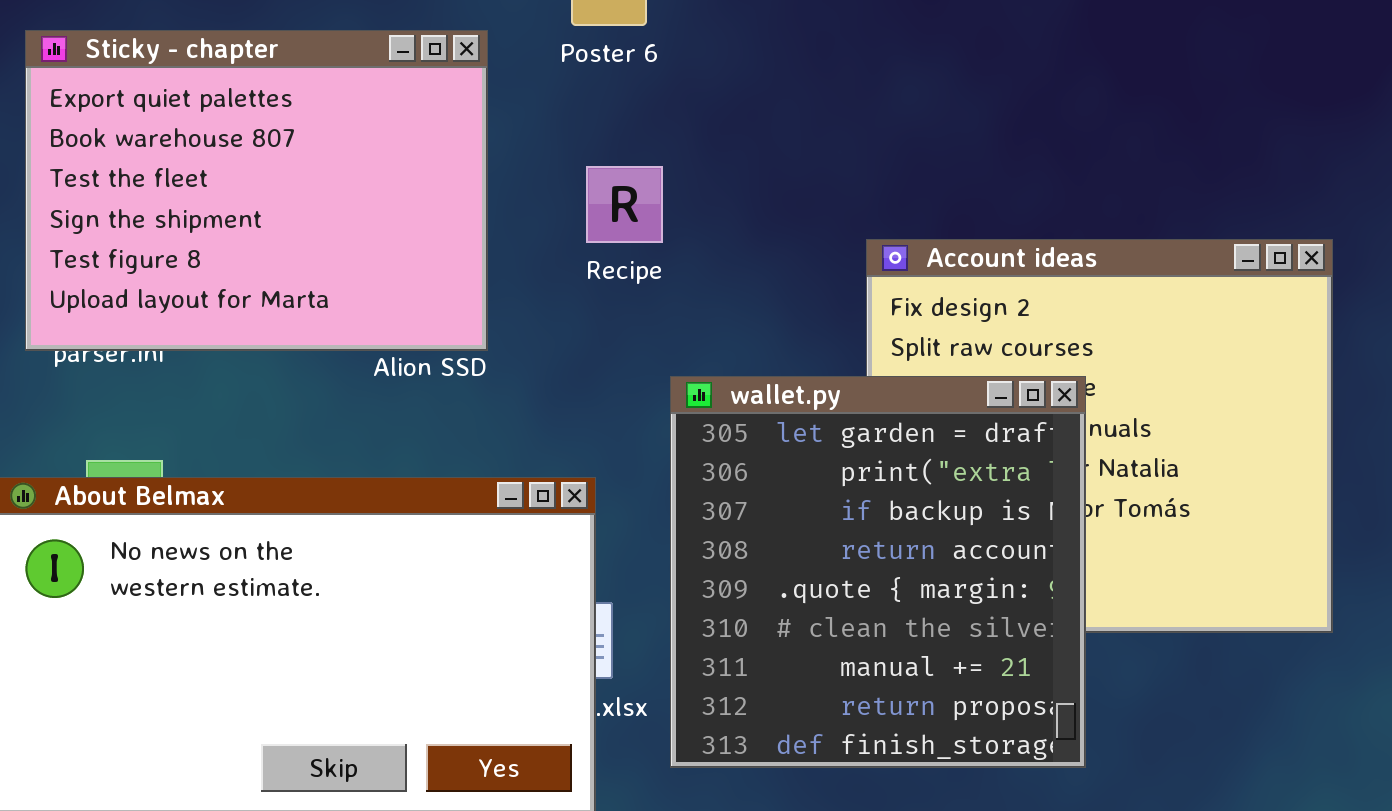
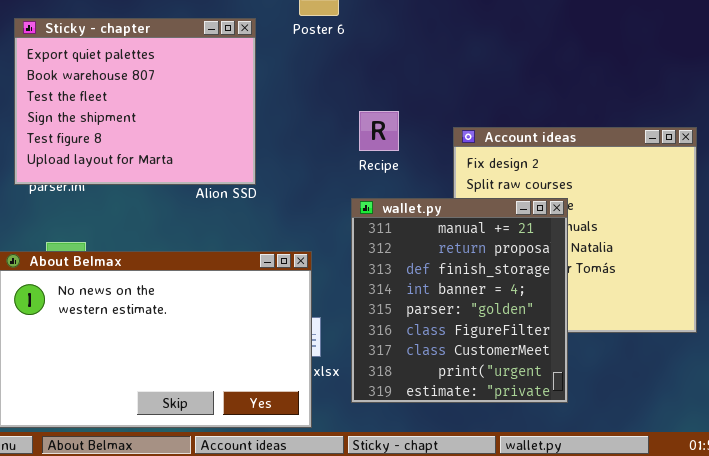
Recipe: [586,166,663,243] -> [359,111,399,151], moved
wallet.py: [670,376,1086,768] -> [351,198,568,403], scrolled down 6 rows

